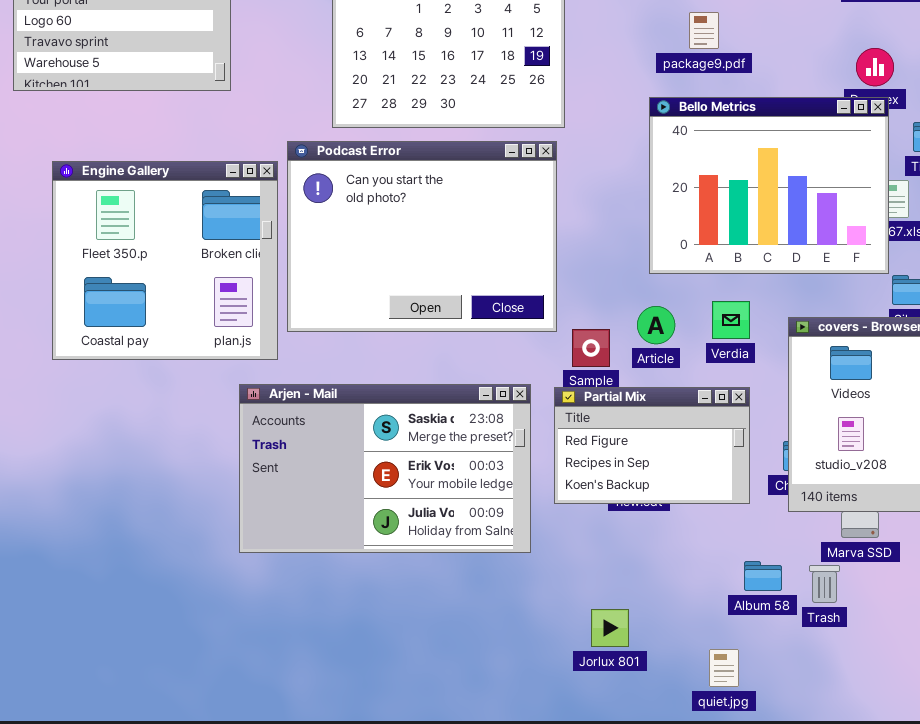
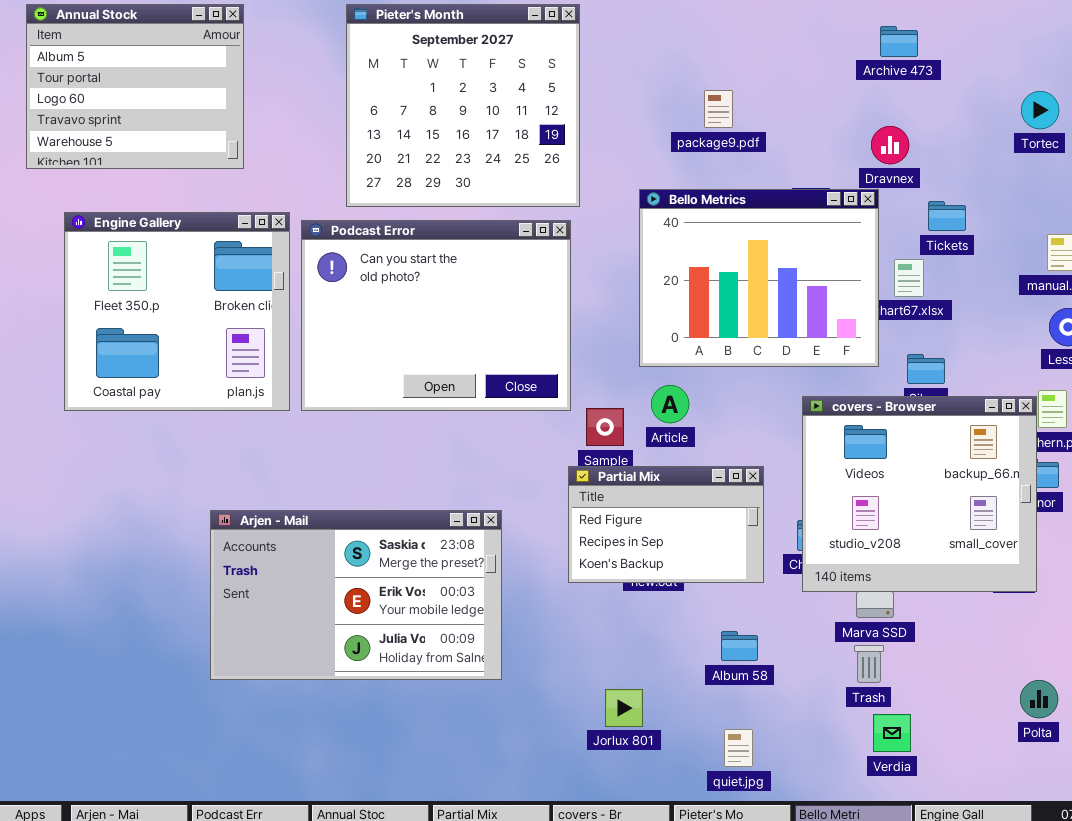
Bello Metrics: [649,97,889,274] -> [639,189,879,367], moved
Engine Gallery: [52,161,278,360] -> [64,212,290,411], moved
Verdia: [712,301,750,339] -> [873,714,911,752], moved
Arjen - Mail: [239,384,531,553] -> [210,510,502,680], moved
Album 58: [744,561,782,591] -> [721,631,758,661], moved
Trash: [809,565,840,603] -> [854,645,884,683], moved

